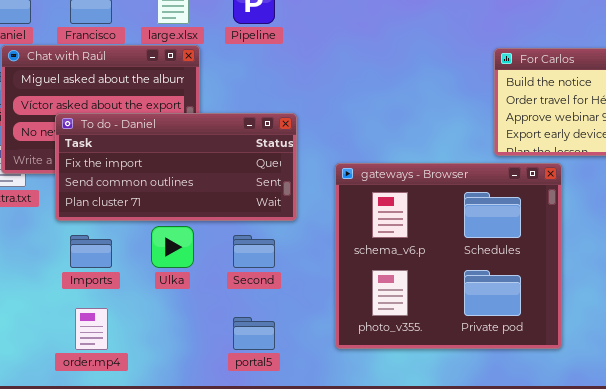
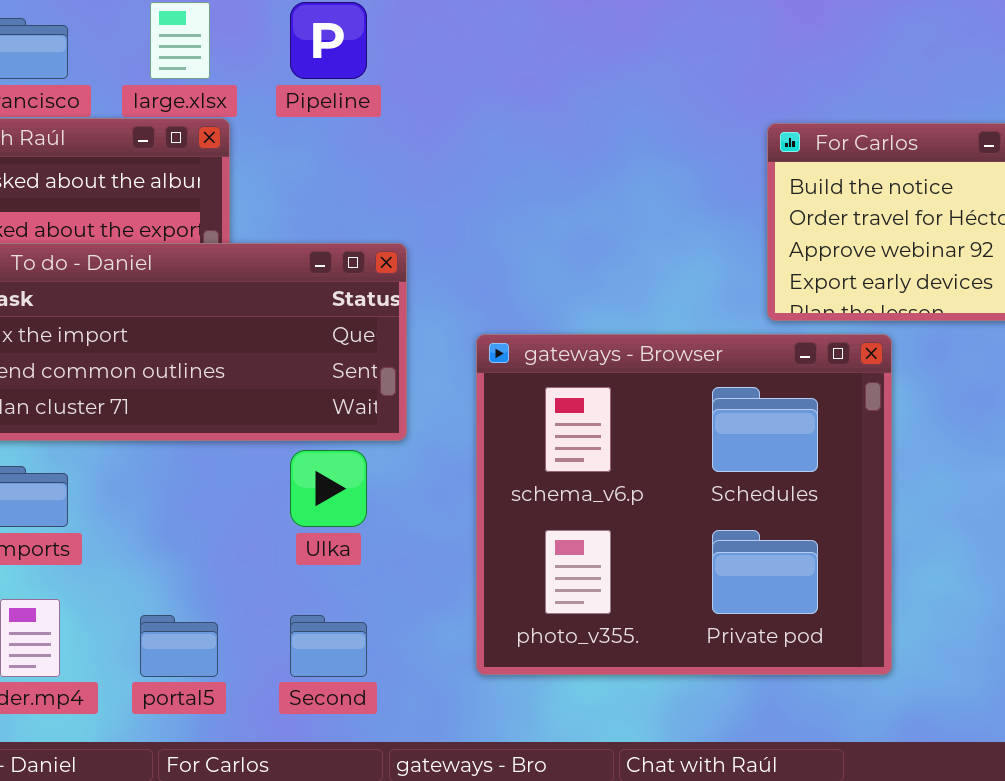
Ulka: [151,226,194,268] -> [290,450,367,527], moved
Second: [233,235,275,268] -> [290,615,367,677], moved
portal5: [233,317,275,350] -> [140,615,218,677], moved

